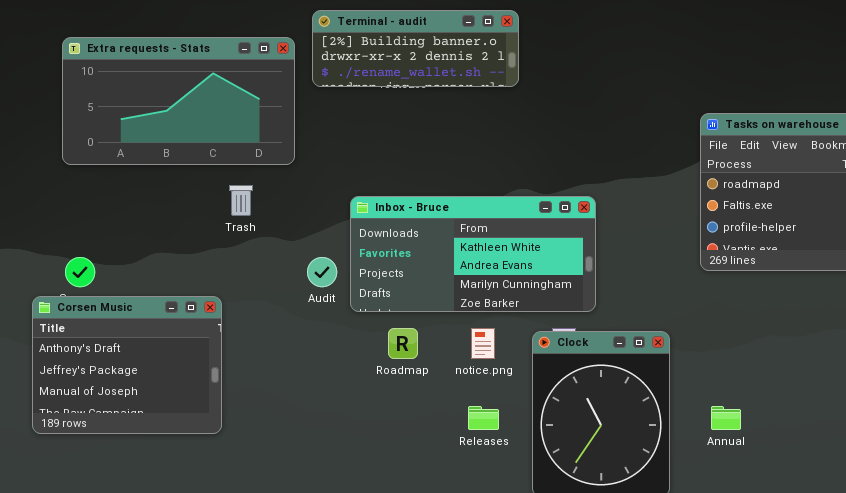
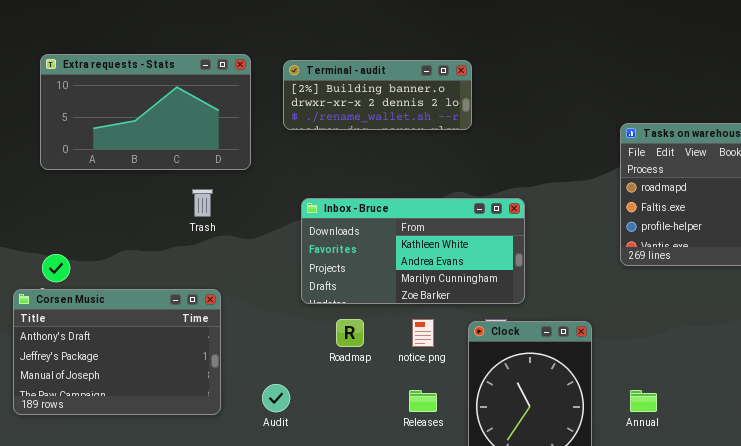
Terminal - audit: [312,10,519,87] -> [283,60,472,130], moved
Audit: [307,257,337,287] -> [262,384,290,412], moved
Corsen Music: [32,296,222,434] -> [13,289,221,415], resized

